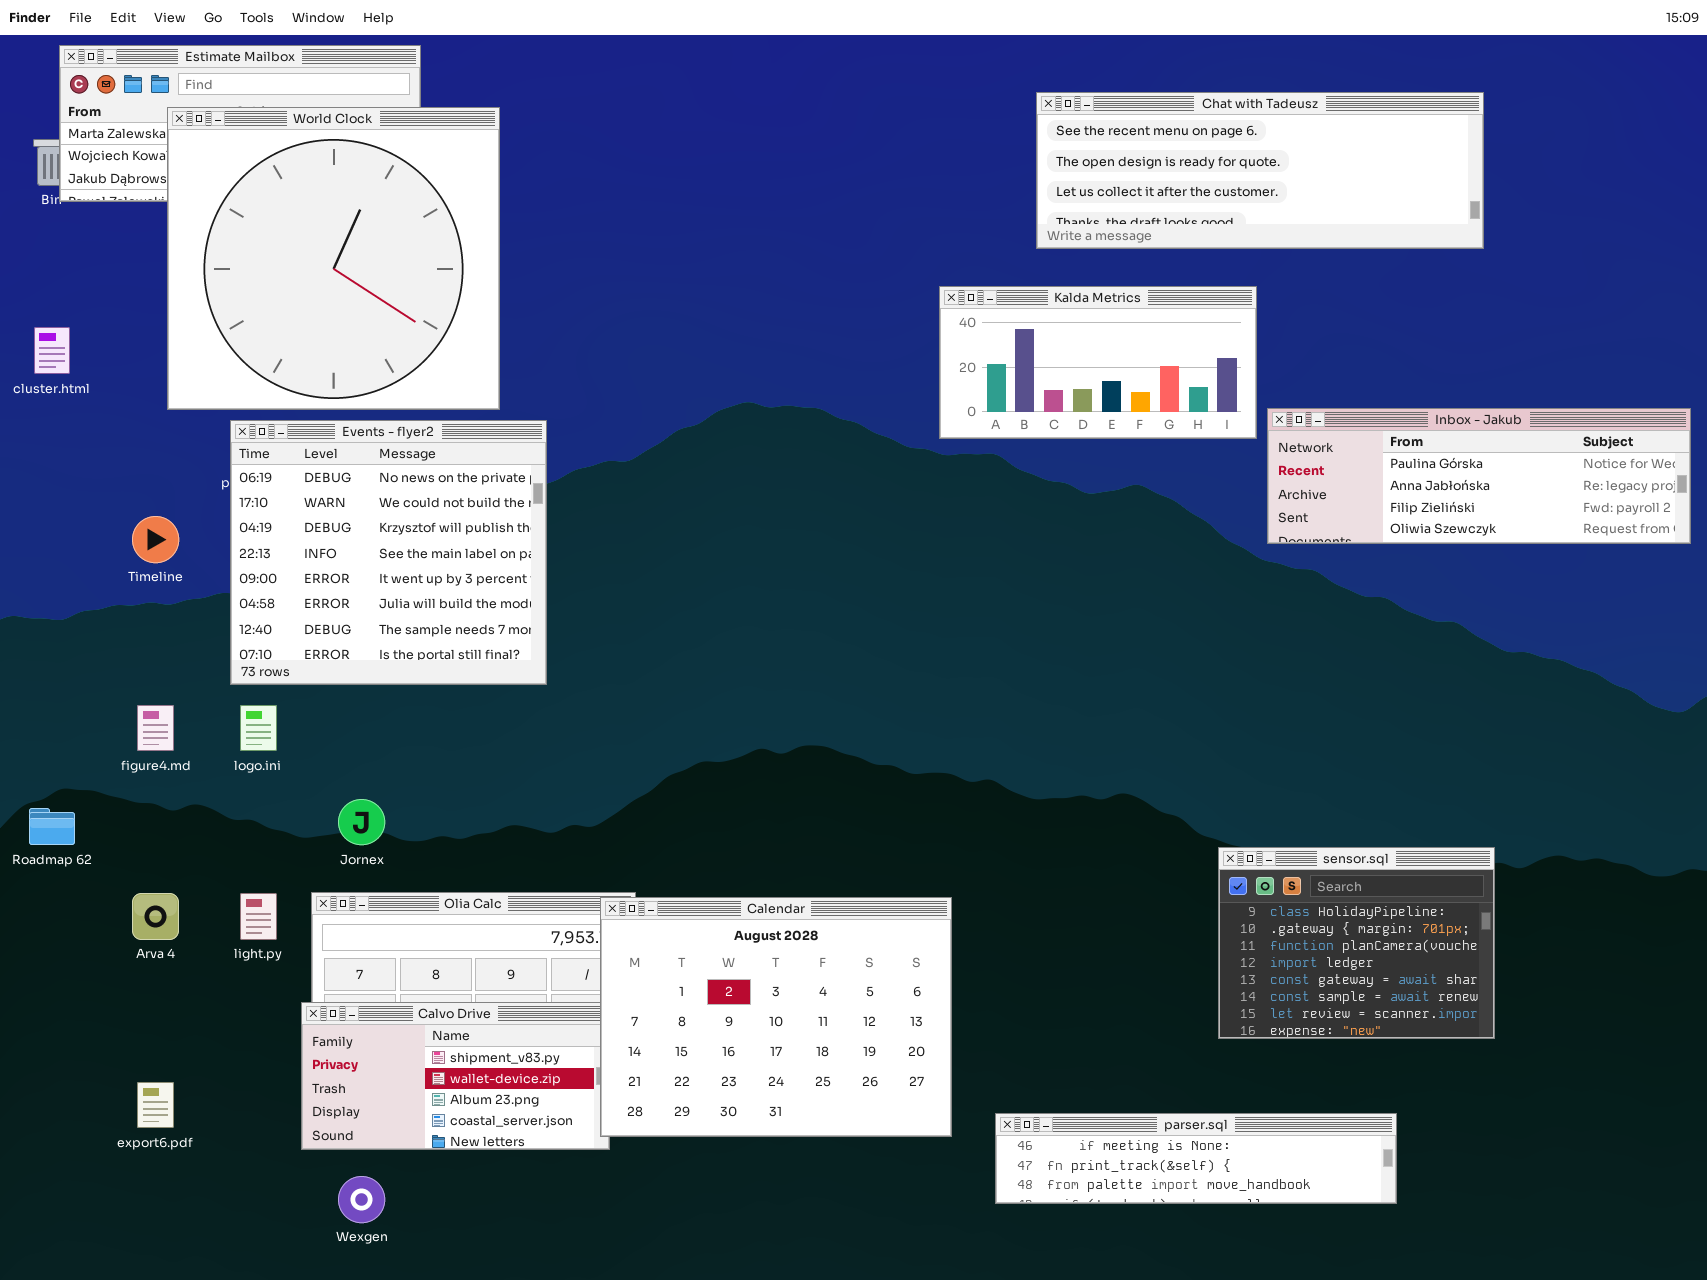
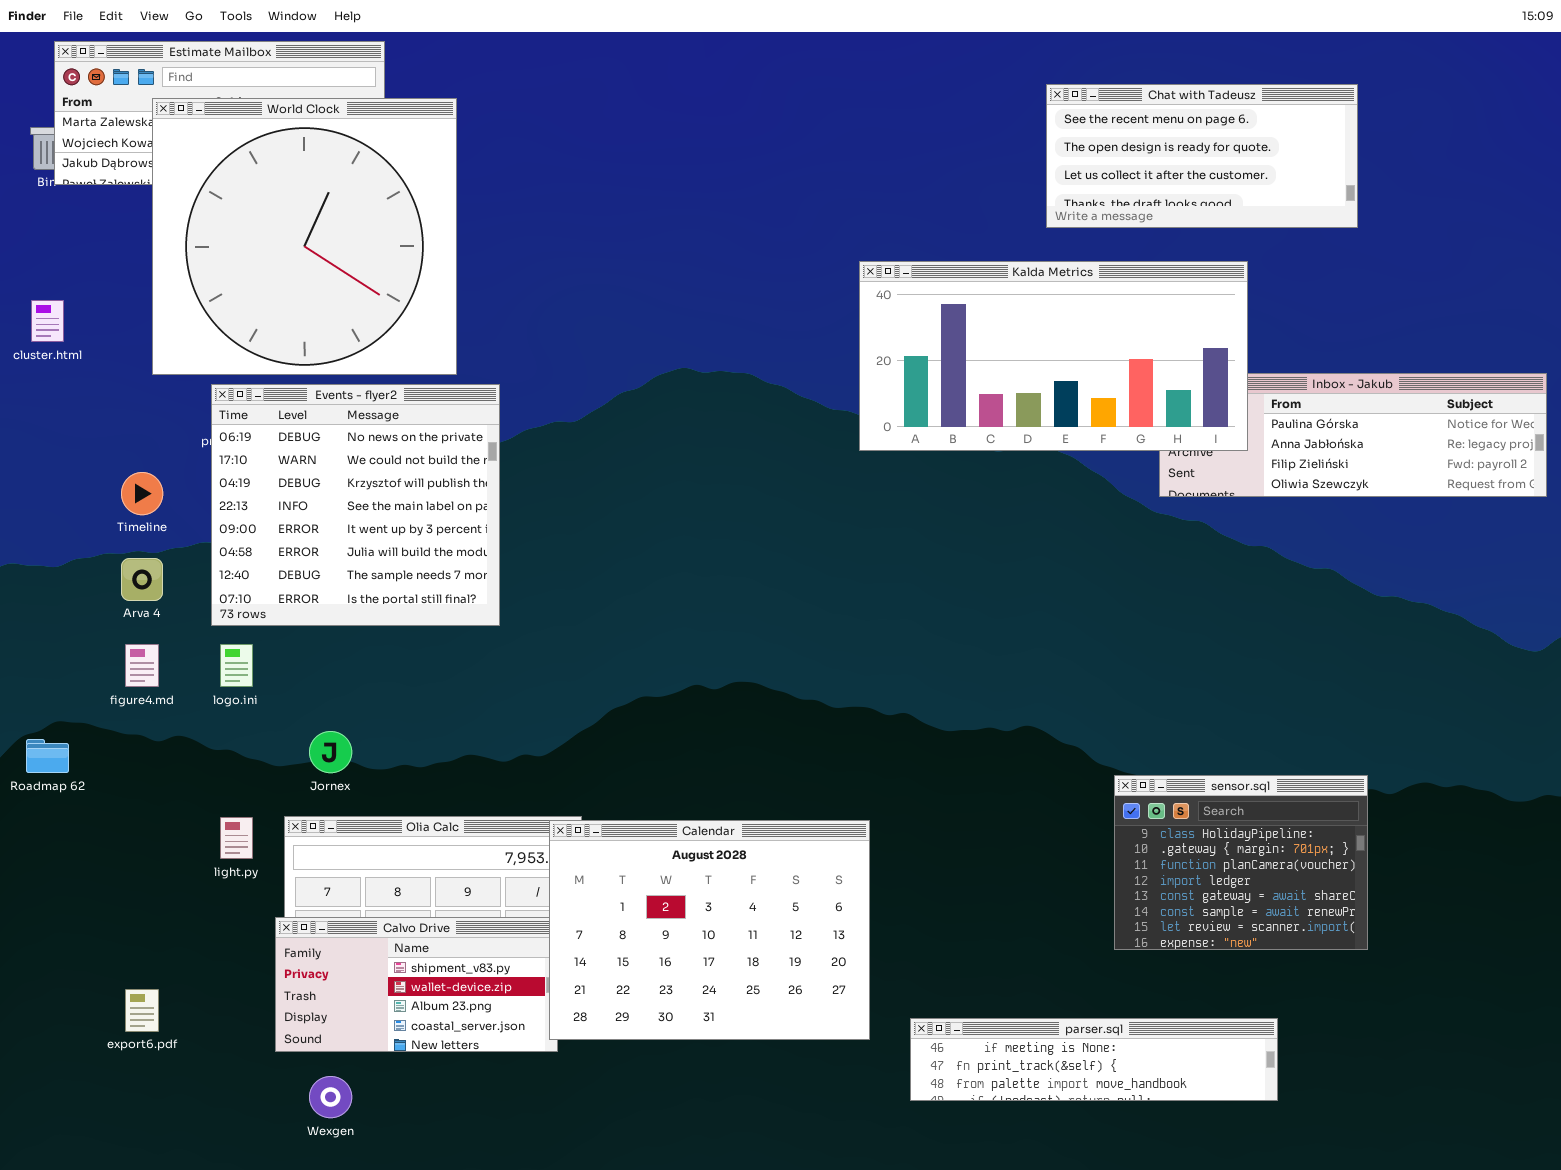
Chat with Tadeusz: [1036,92,1484,249] -> [1046,84,1358,228], resized
Kalda Metrics: [939,286,1257,439] -> [859,261,1248,451], resized
Arva 4: [132,893,179,940] -> [121,558,163,601], moved

